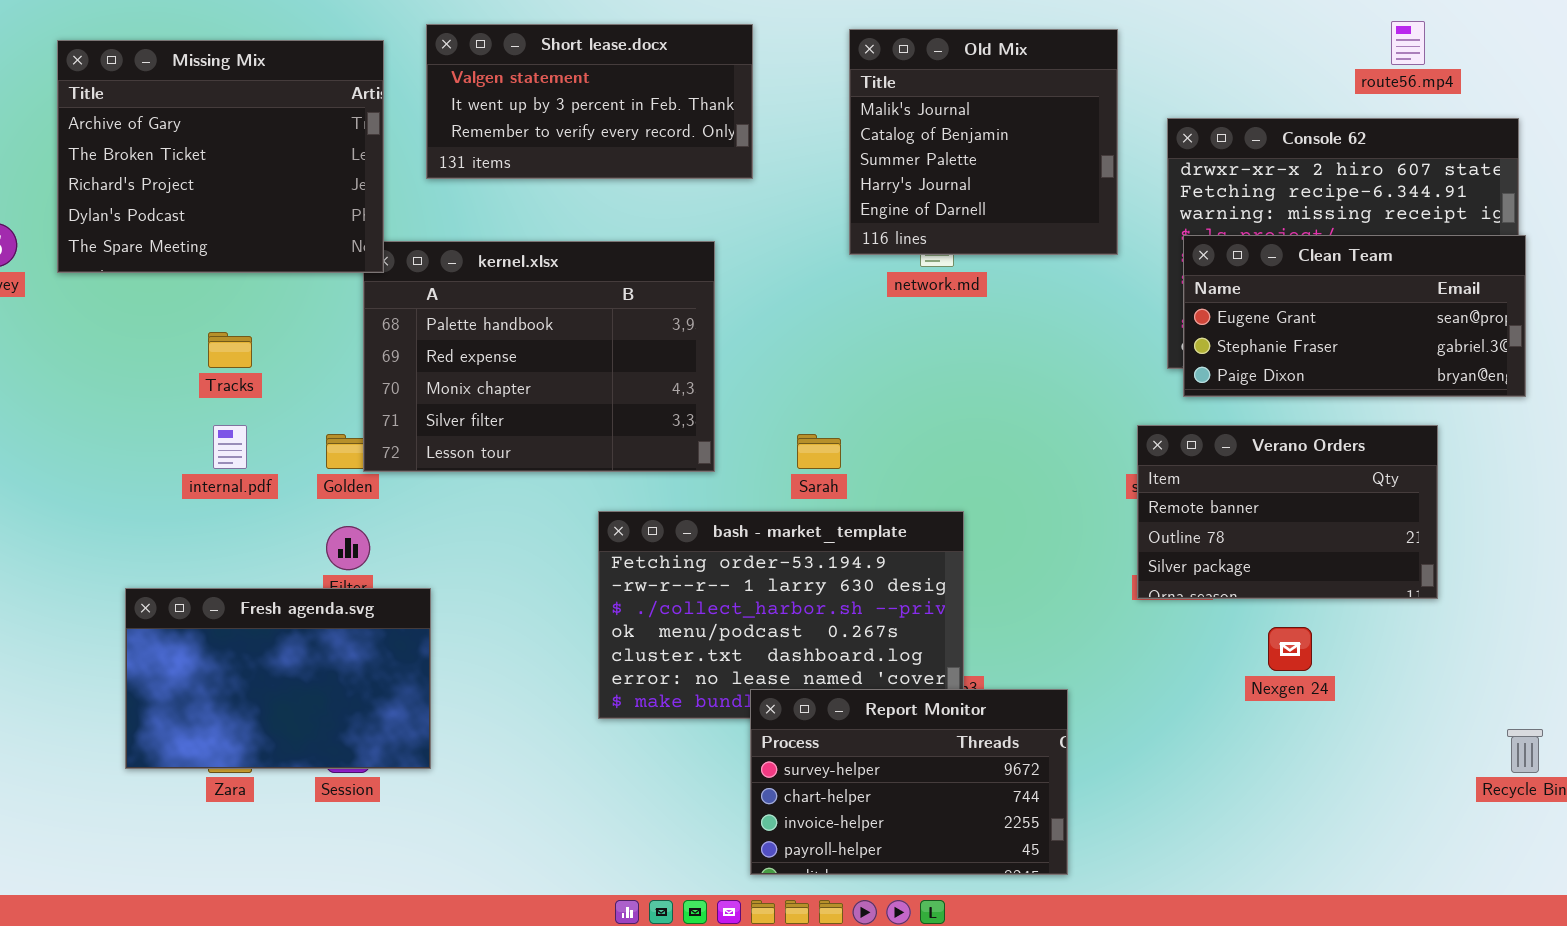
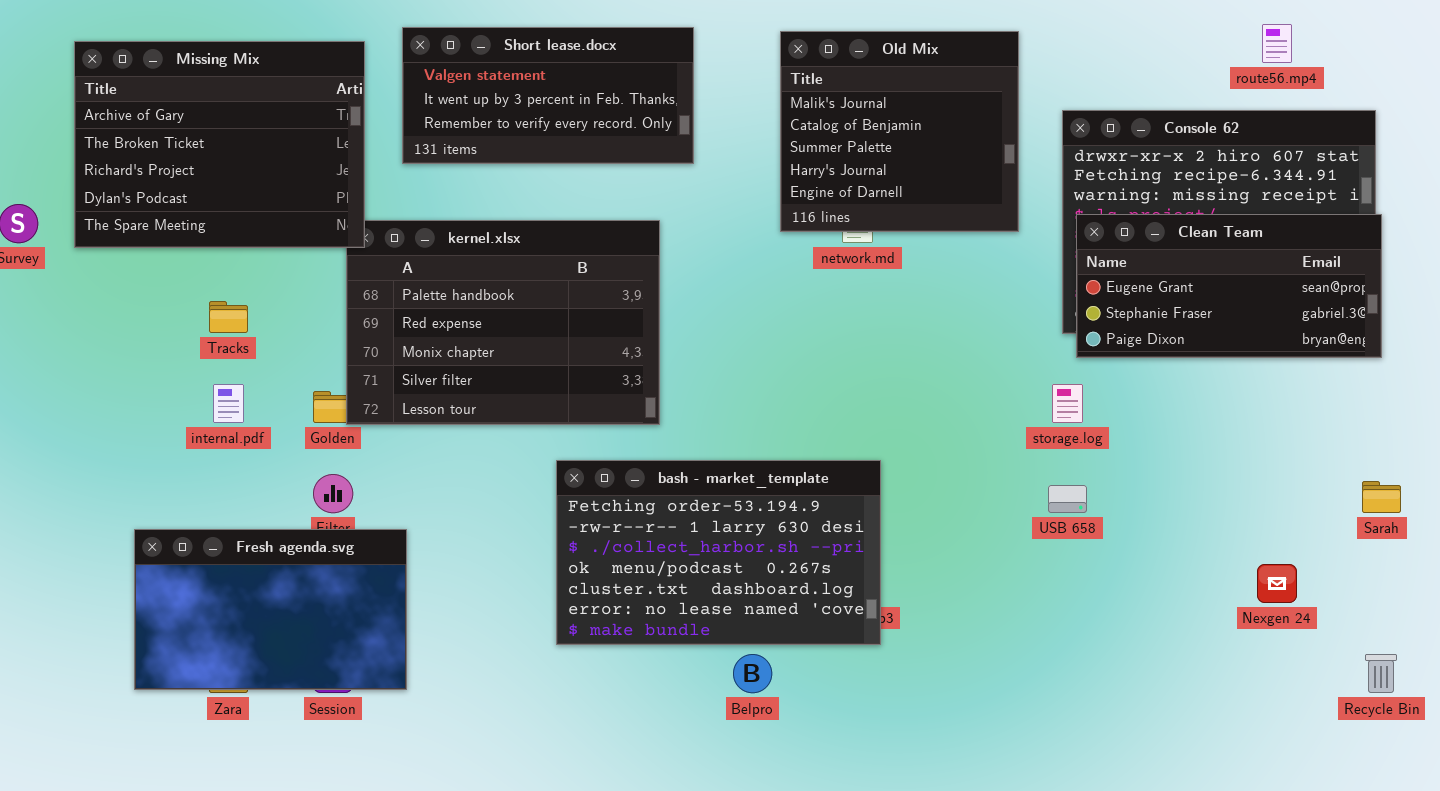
Verano Orders: [1137,425,1438,599] -> none, closed
Sarah: [797,434,841,469] -> [1362,481,1401,513], moved
Nexgen 24: [1268,627,1312,671] -> [1257,564,1297,603], moved
Report Monitor: [750,689,1068,875] -> none, closed

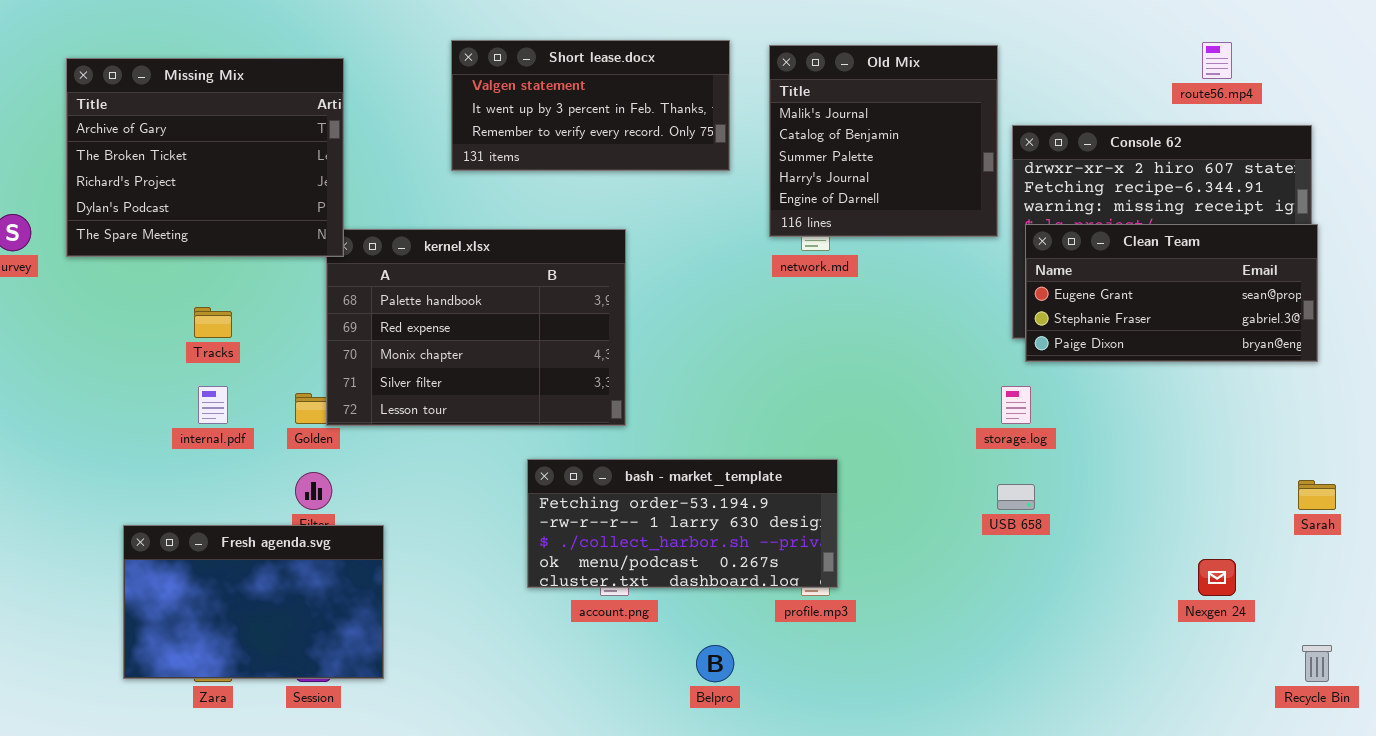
Short lease.docx: [402,27,694,164] -> [451,40,730,171], moved
Old Mix: [780,31,1019,232] -> [769,45,998,237], moved
bash - market_template: [556,460,881,645] -> [527,459,838,588], resized

